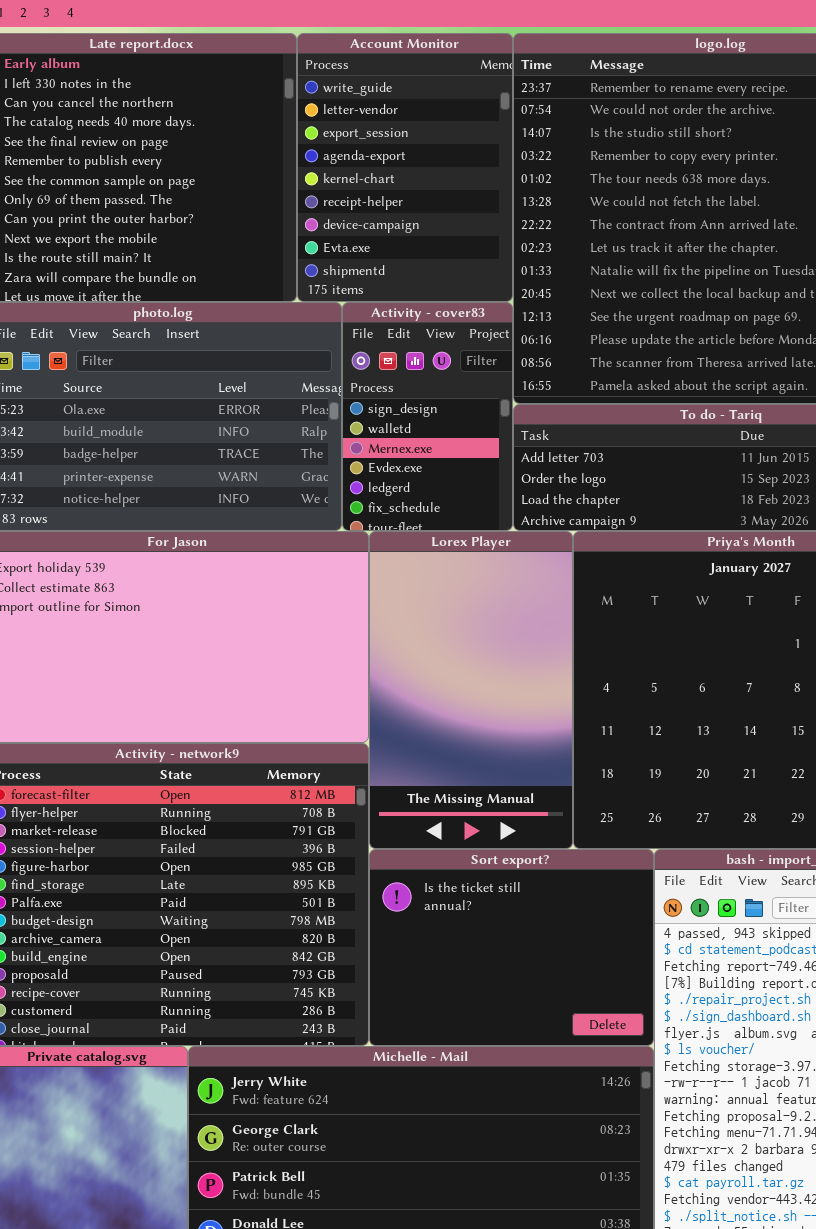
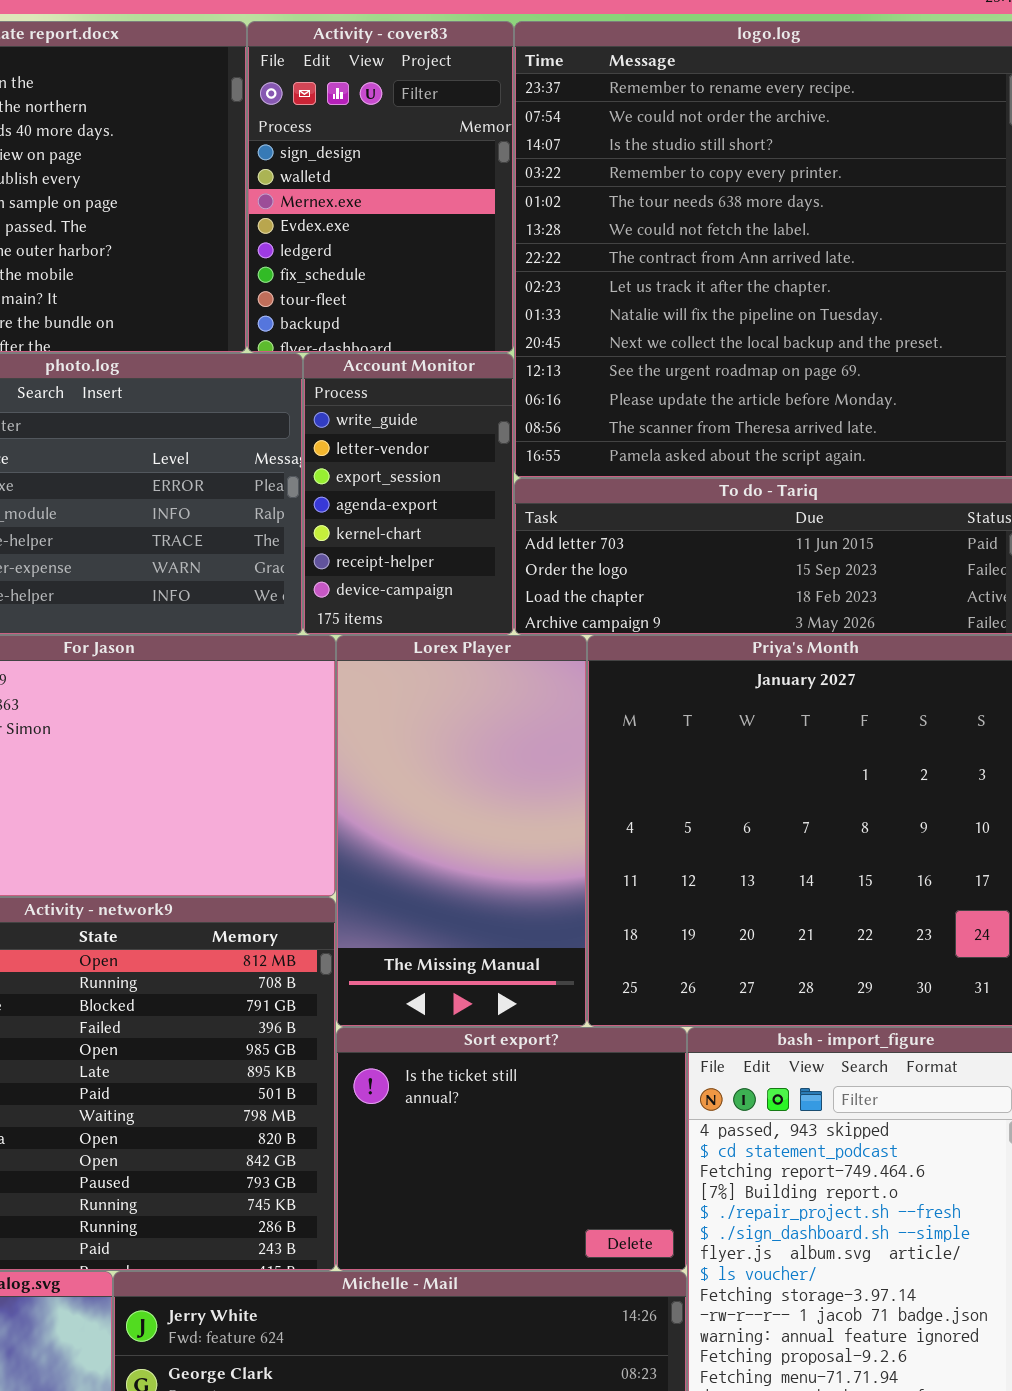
Account Monitor: [297,33,513,302] -> [303,353,514,635], moved, resized
Activity - cover83: [342,302,513,531] -> [247,21,514,353], moved, resized

